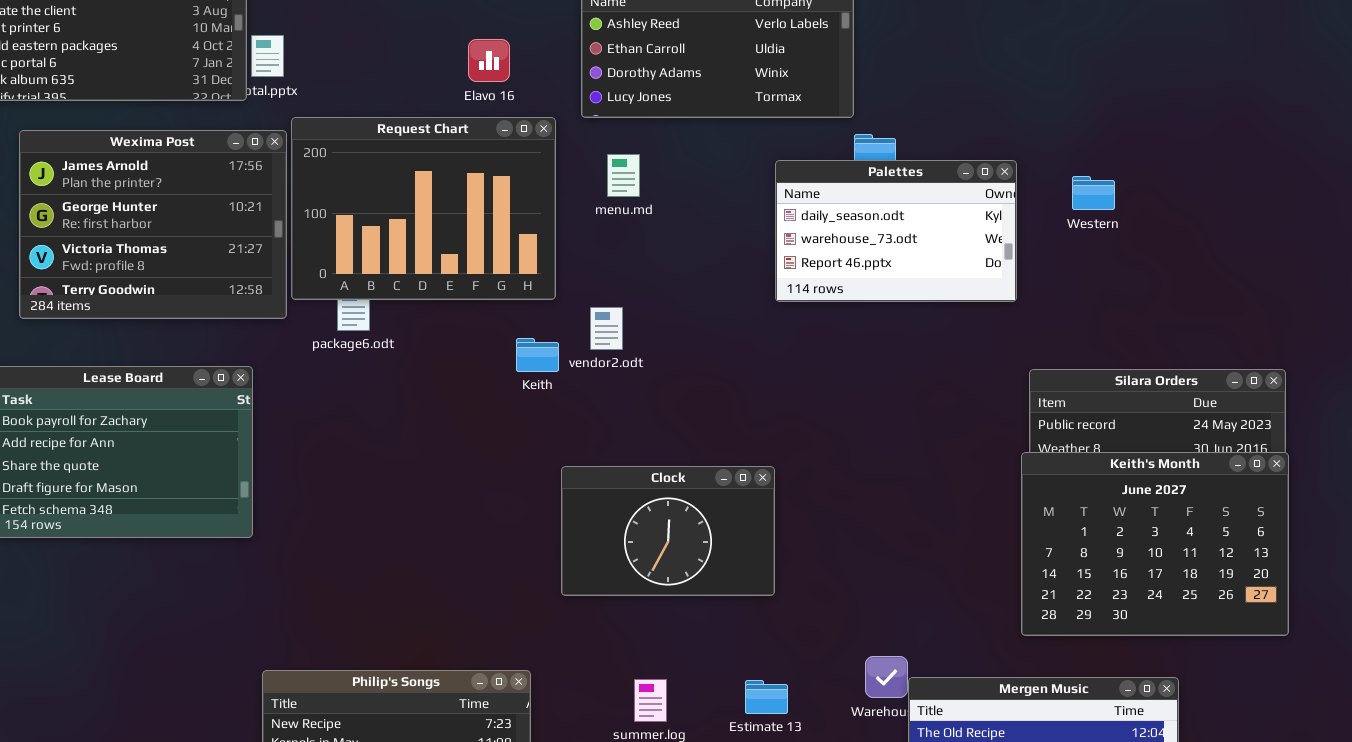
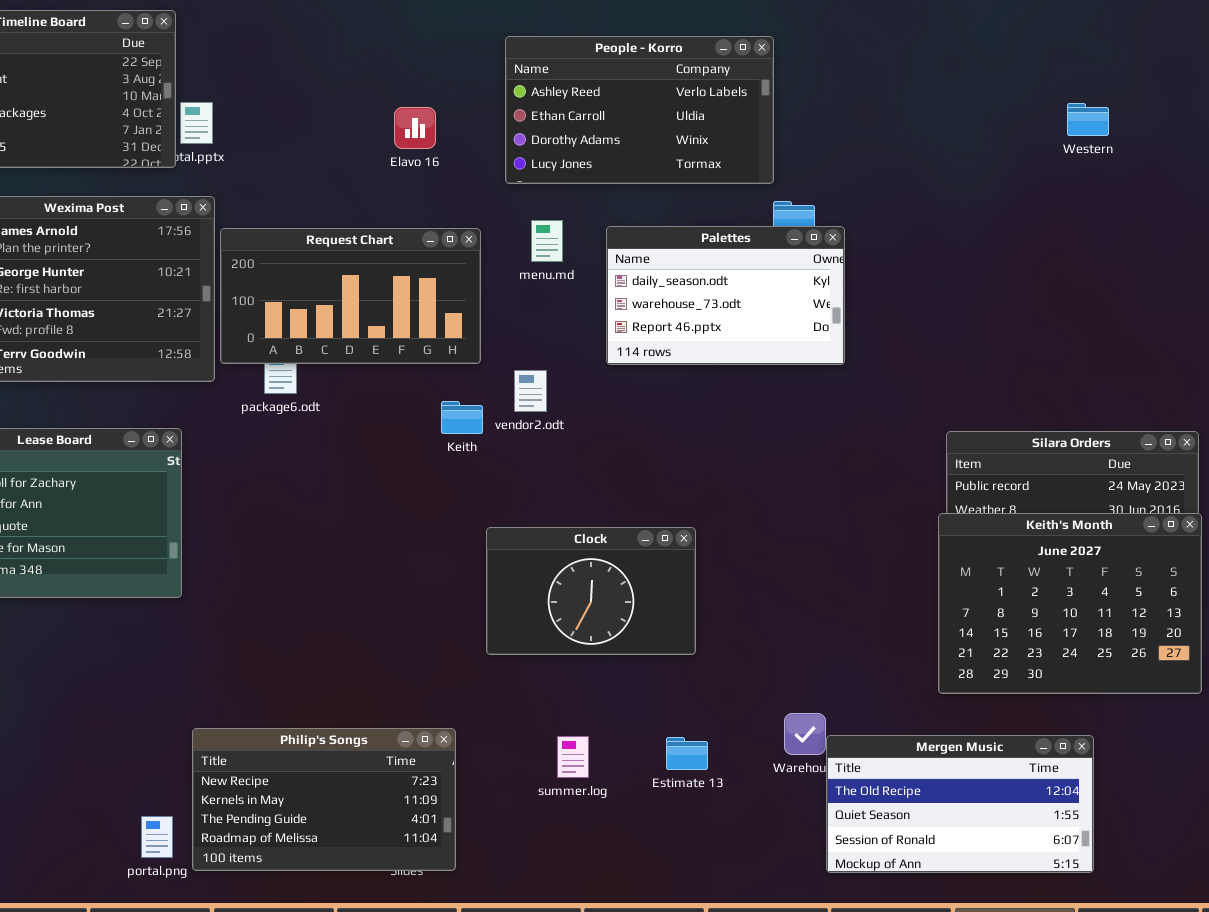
Request Chart: [291,117,556,300] -> [220,228,481,364], resized
Palettes: [775,160,1017,302] -> [606,226,845,365], moved
Western: [1072,176,1115,210] -> [1067,103,1109,136], moved

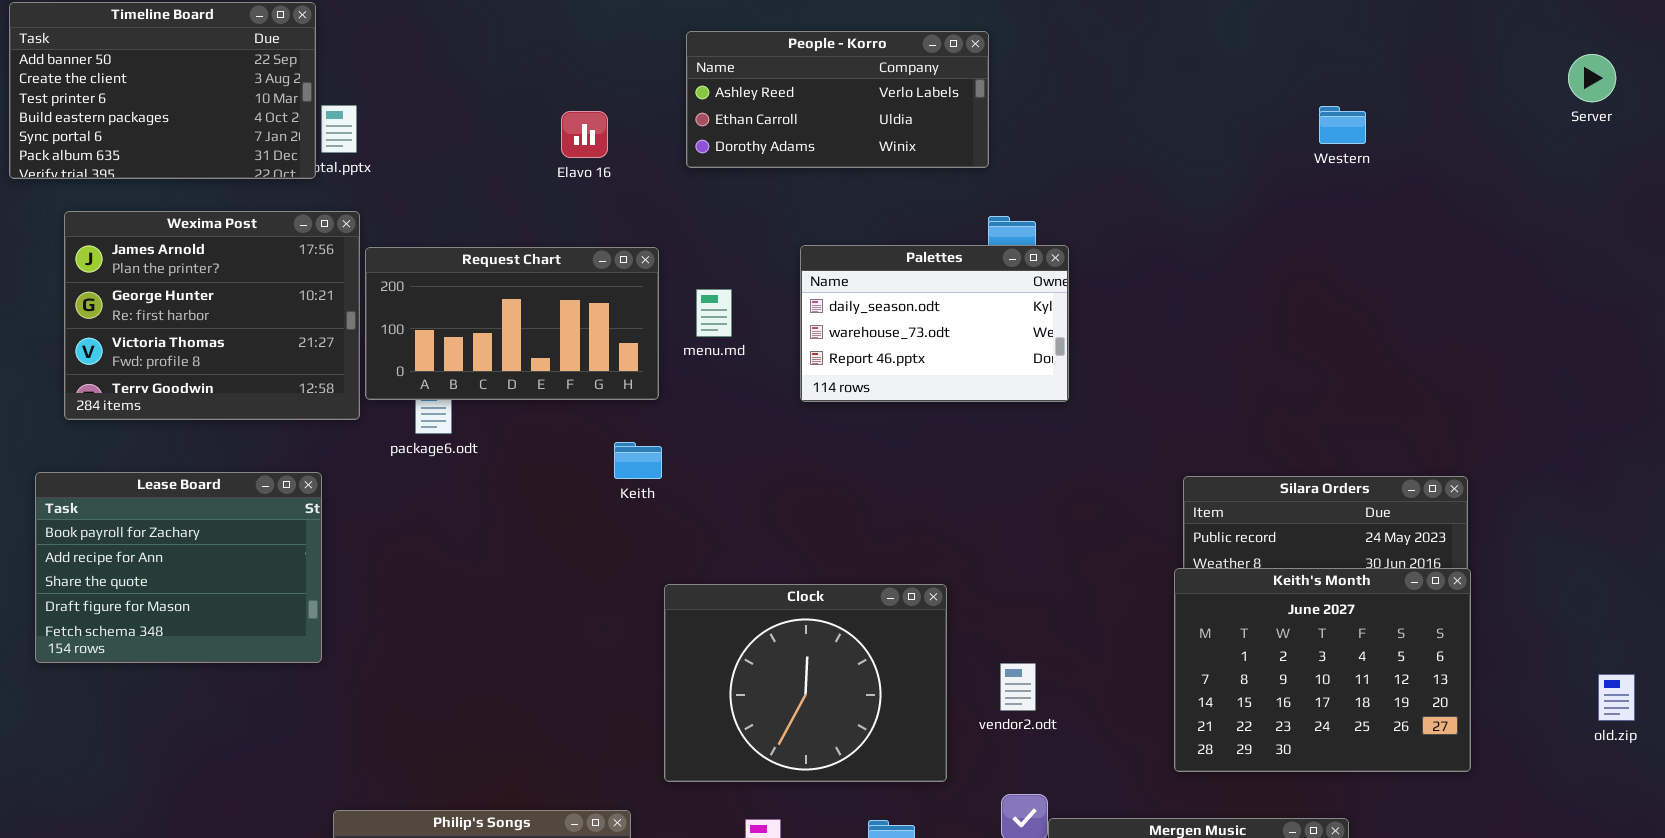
People - Korro: [505,36,774,184] -> [686,31,989,168], resized
menu.md: [531,220,563,262] -> [696,289,732,337], moved
vendor2.odt: [514,370,547,412] -> [1000,663,1036,711], moved
Clock: [486,527,696,655] -> [664,584,947,782], resized

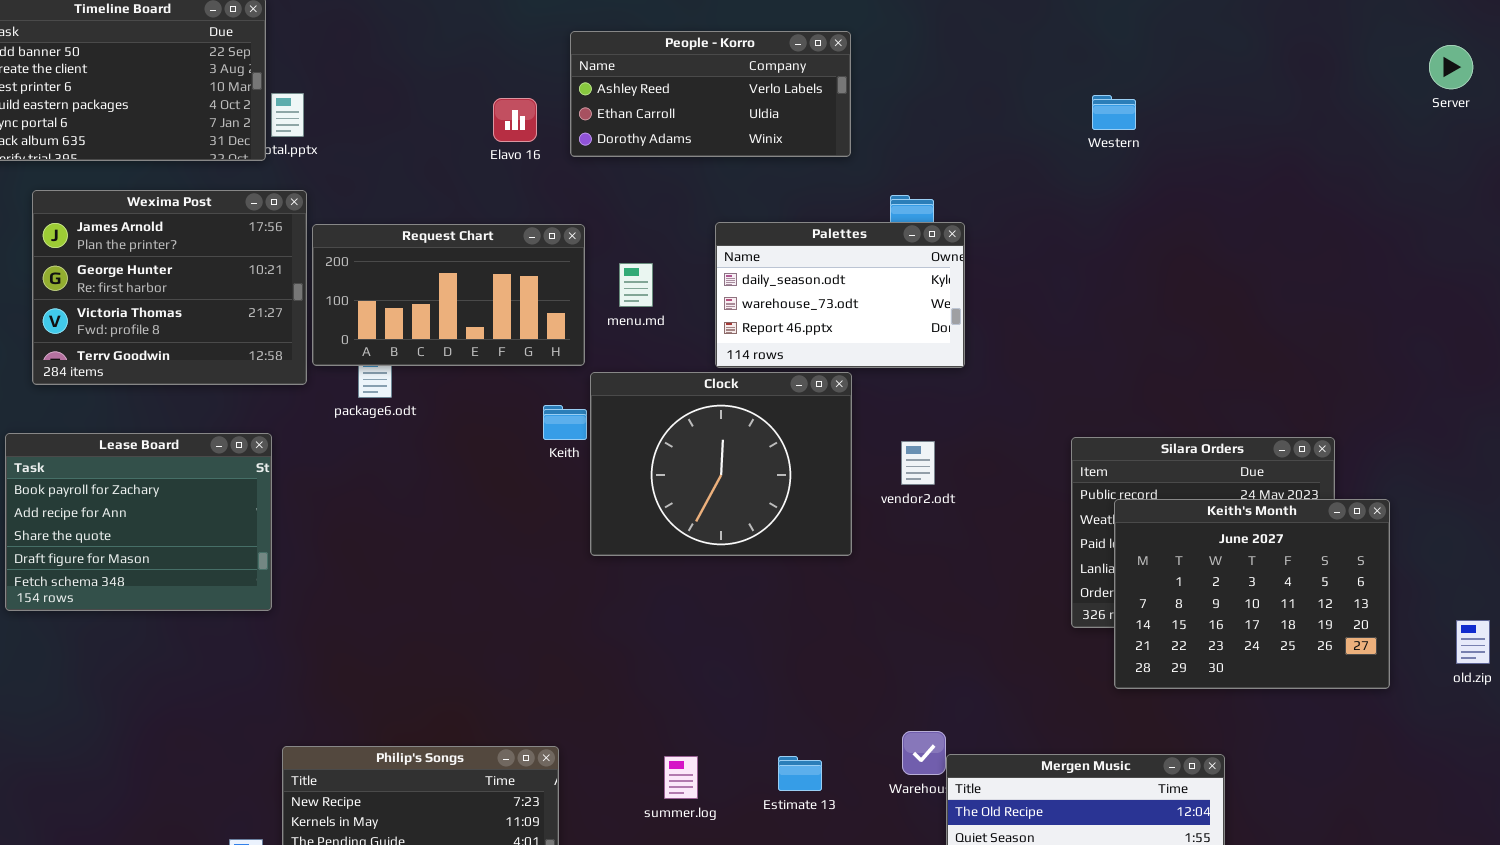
People - Korro: [686,31,989,168] -> [570,31,851,157], moved
Western: [1319,106,1366,144] -> [1092,95,1136,130], moved
Keith's Month: [1174,568,1471,772] -> [1114,499,1390,689], moved
Clock: [664,584,947,782] -> [590,372,852,556], moved
vendor2.odt: [1000,663,1036,711] -> [901,441,935,485], moved

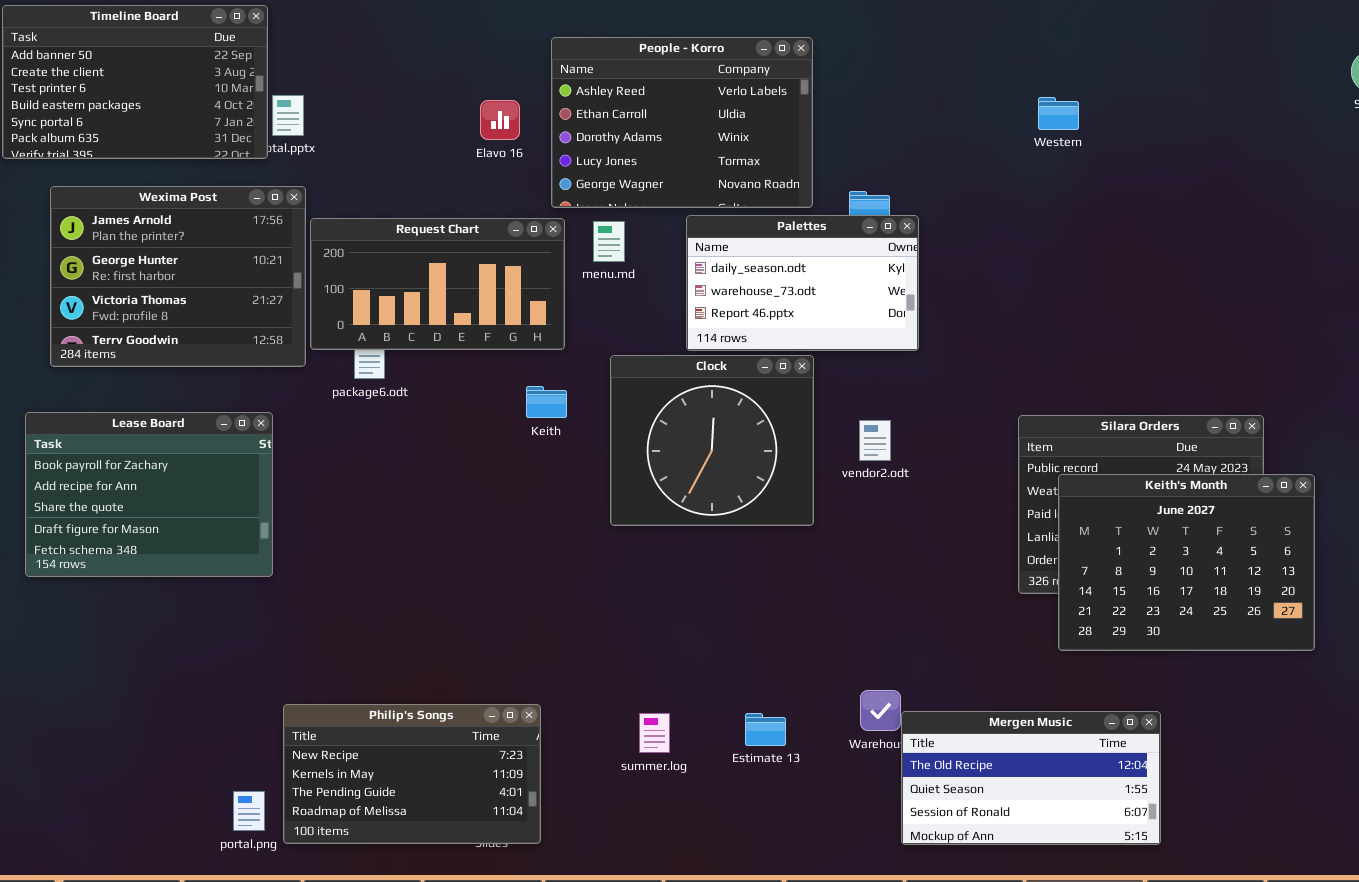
People - Korro: [570,31,851,157] -> [551,37,813,208], resized
menu.md: [619,263,653,307] -> [593,221,625,262], moved
Clock: [590,372,852,556] -> [610,355,814,526], resized

